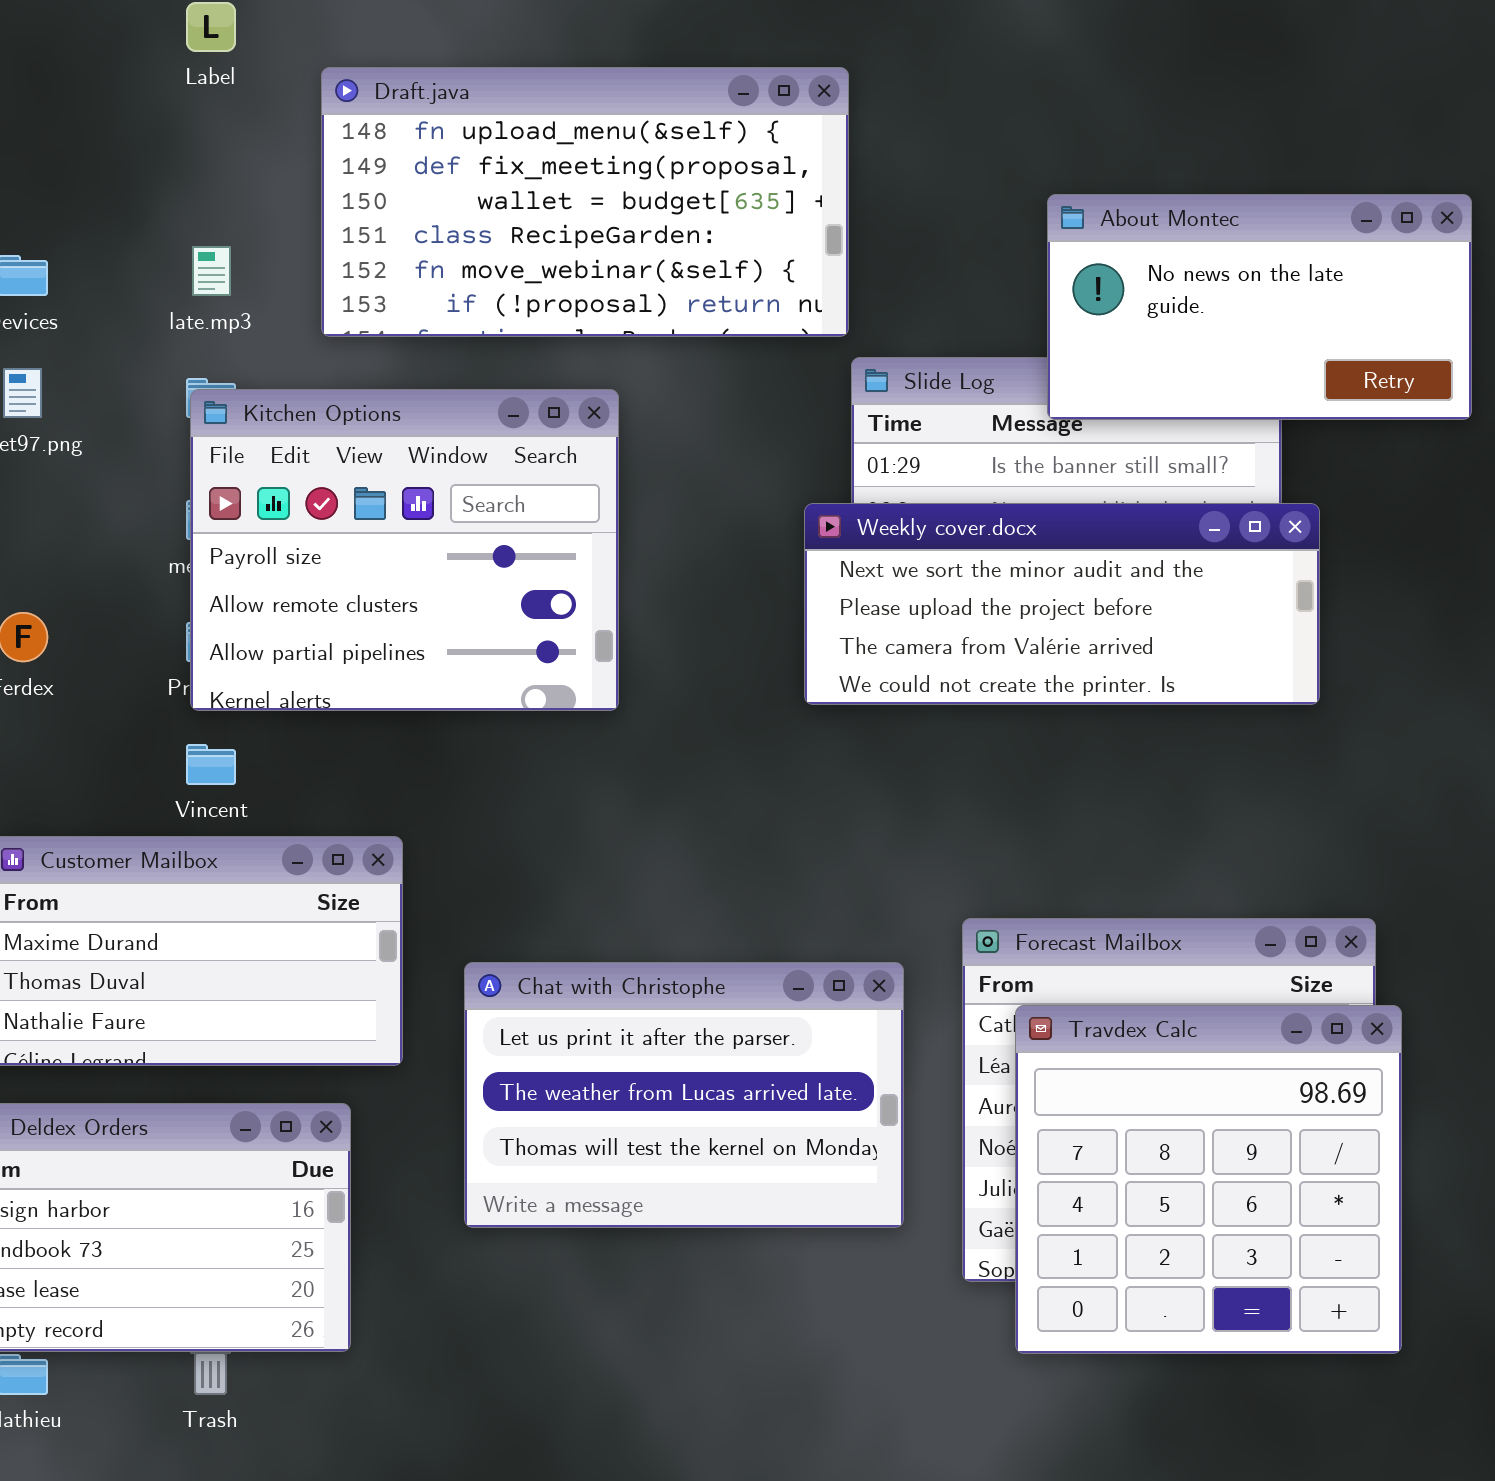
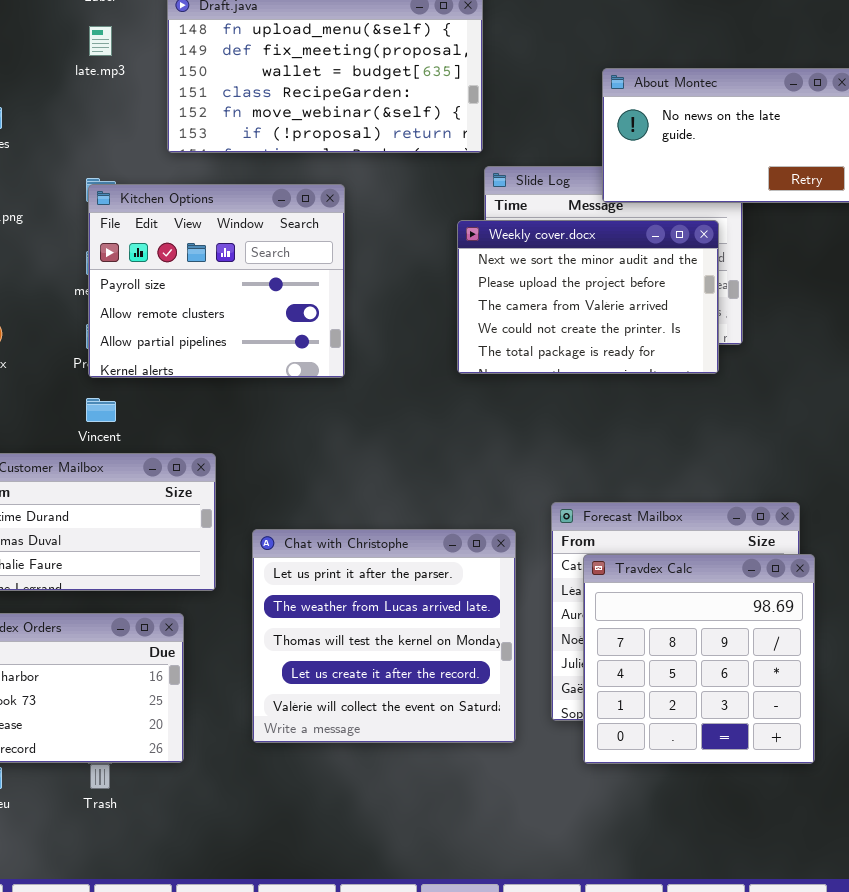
late.mp3: [192,246,231,296] -> [89,26,112,56], moved
Weekly cover.docx: [804,503,1320,705] -> [457,220,719,374], resized
Chat with Christophe: [464,962,904,1228] -> [252,529,516,743], resized

